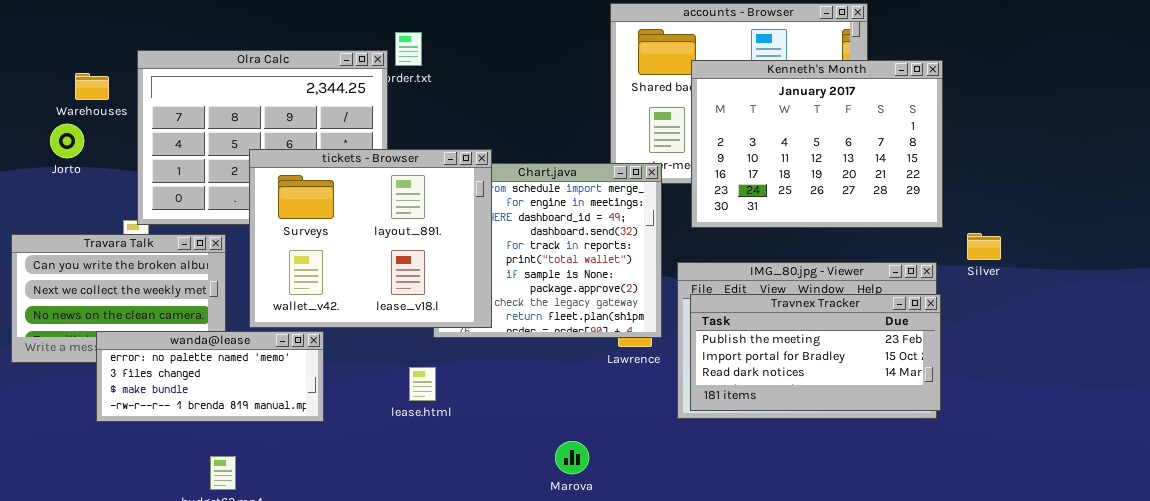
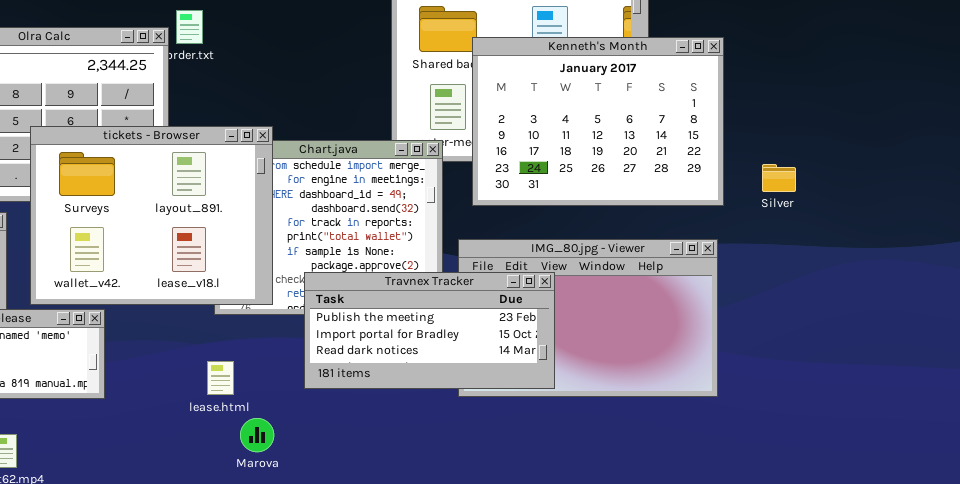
Silver: [967,233,1001,260] -> [762,164,796,192], moved
Travnex Tracker: [690,294,941,411] -> [304,272,555,389], moved
lease.html: [409,367,436,401] -> [207,361,234,395], moved
Marova: [555,441,589,474] -> [240,418,274,452], moved

